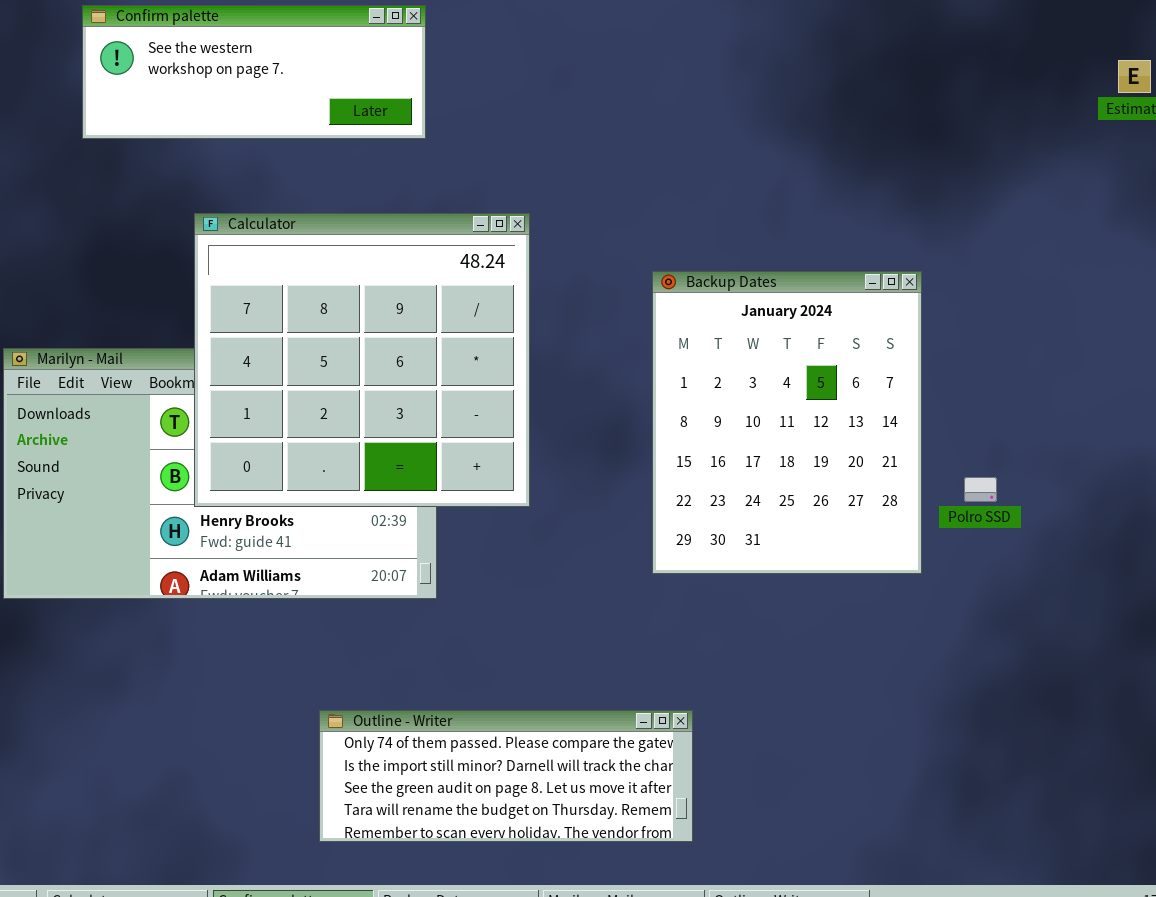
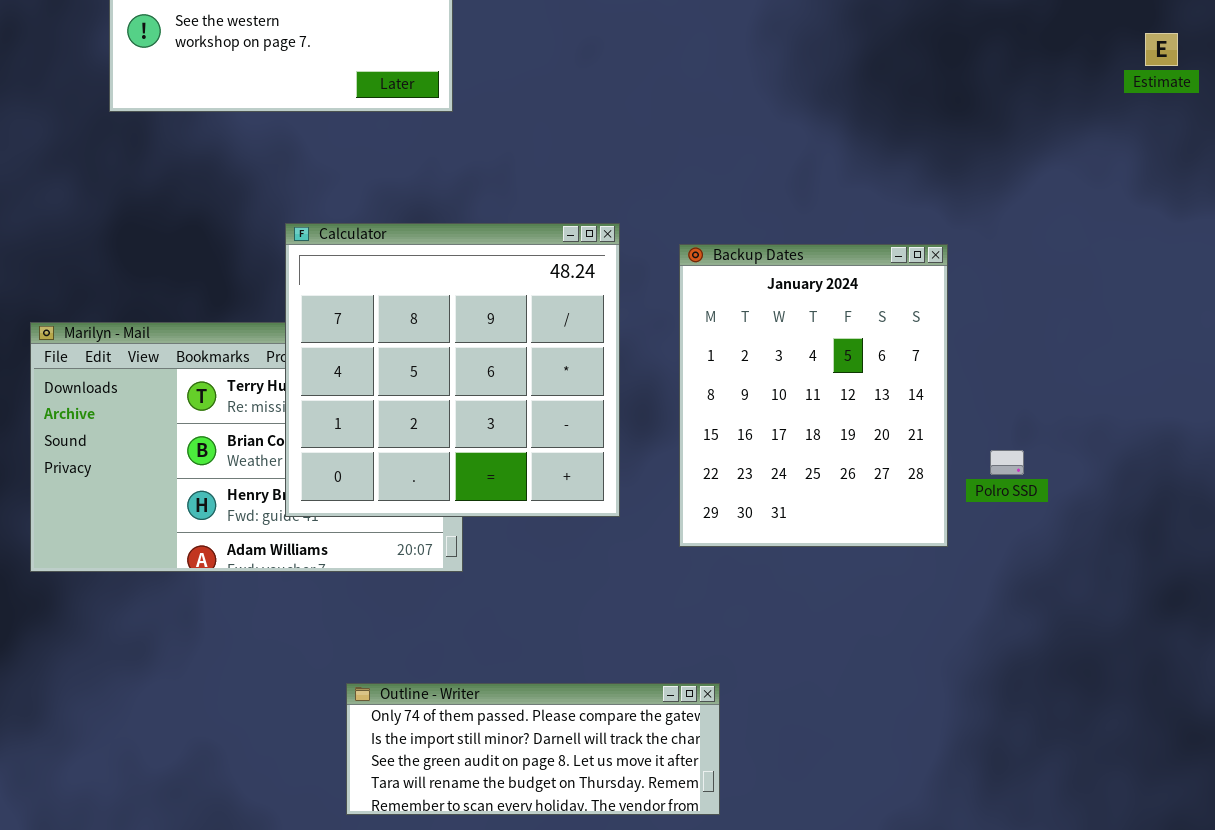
Calculator: [194,213,530,507] -> [285,223,620,517], moved

